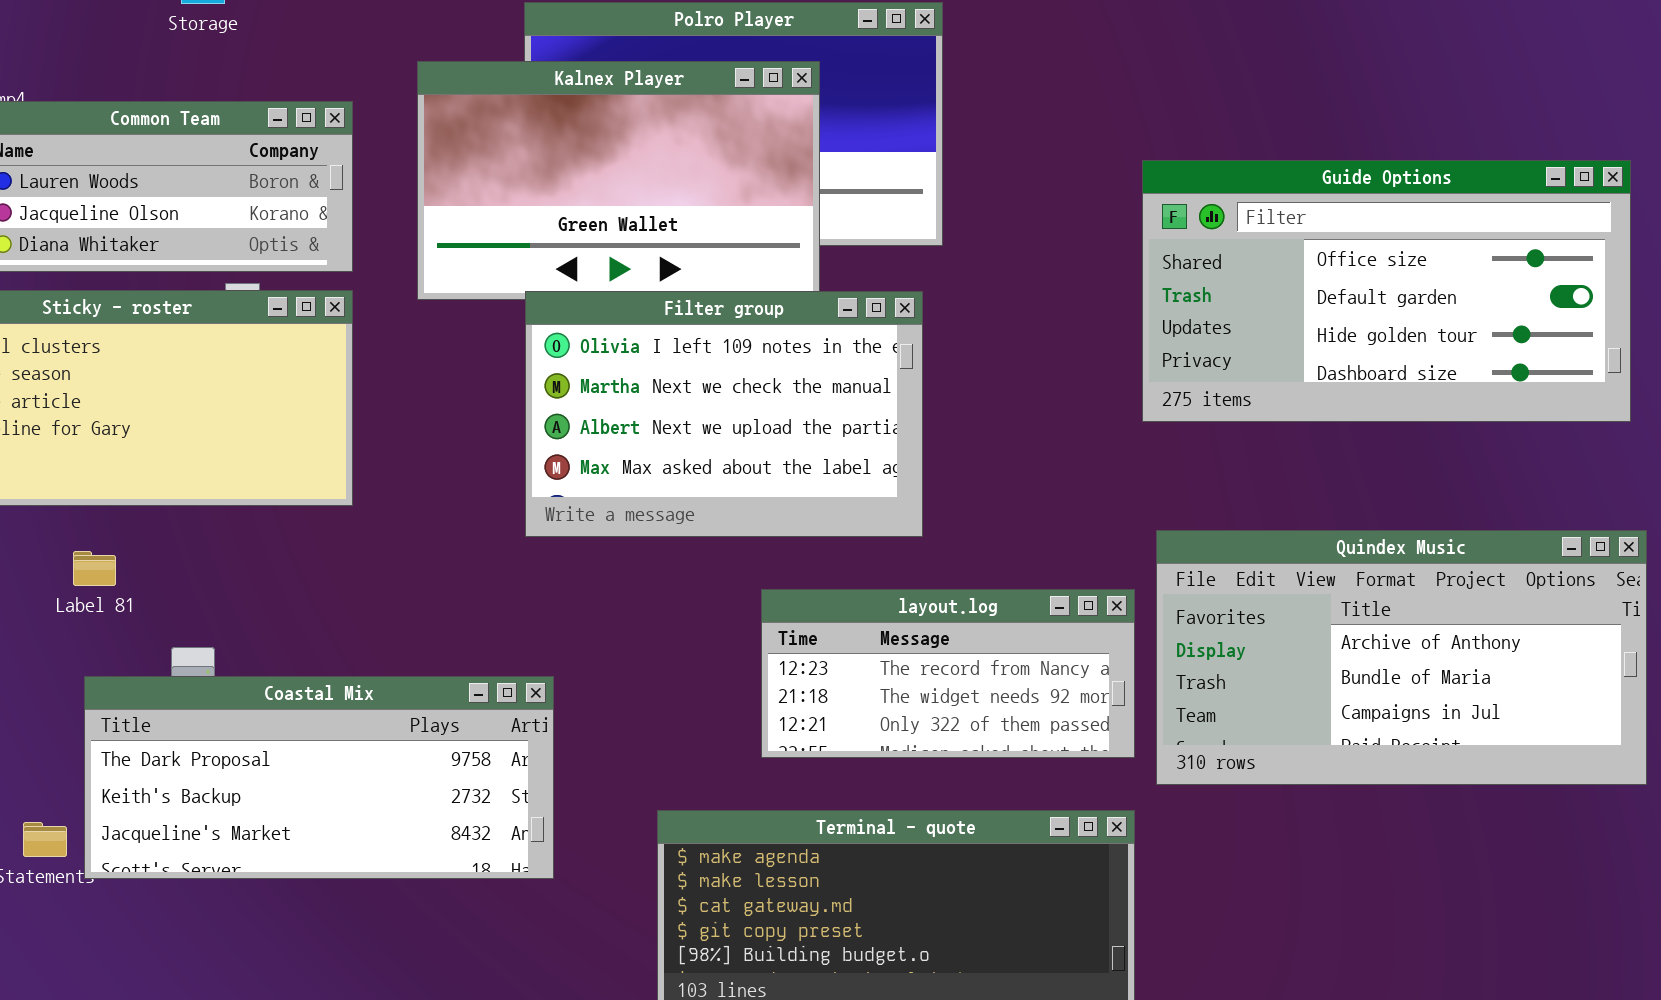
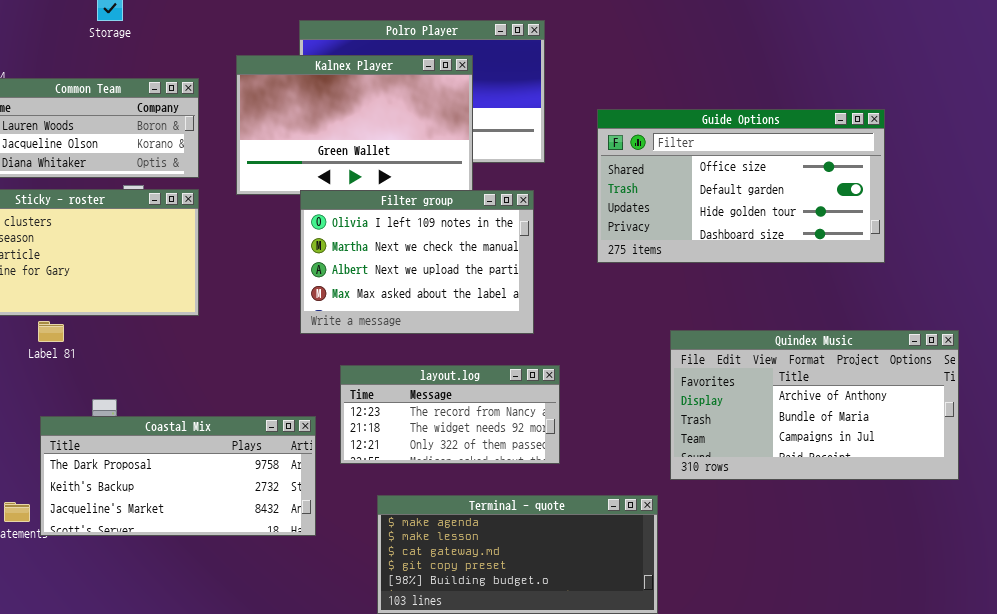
Guide Options: [1142,160,1631,422] -> [597,109,885,263], moved
Label 81: [73,551,116,586] -> [38,321,64,342], moved
layout.log: [761,589,1135,758] -> [340,365,560,464], moved

